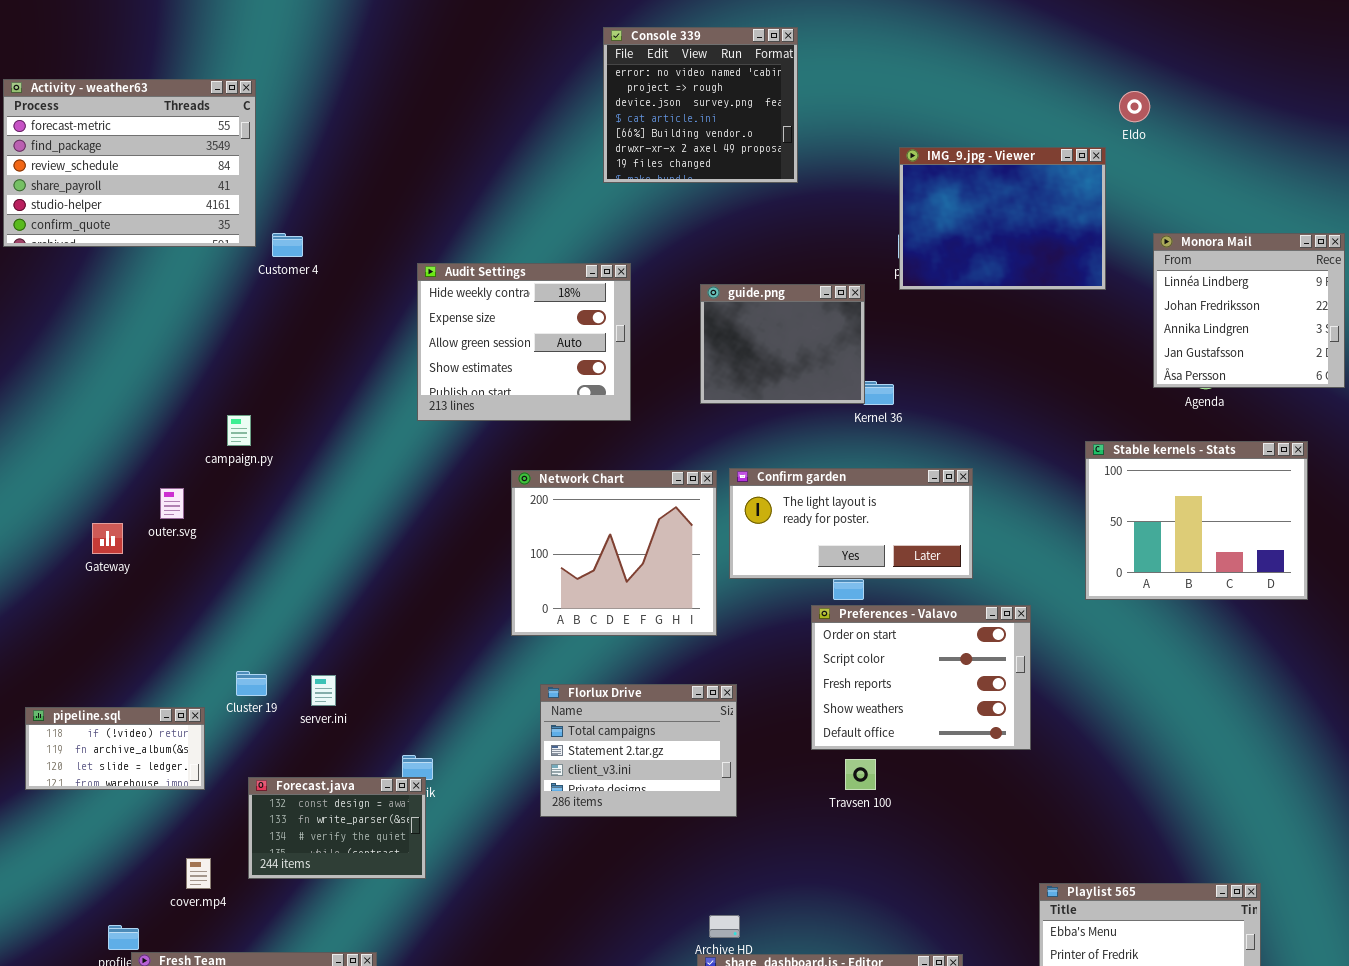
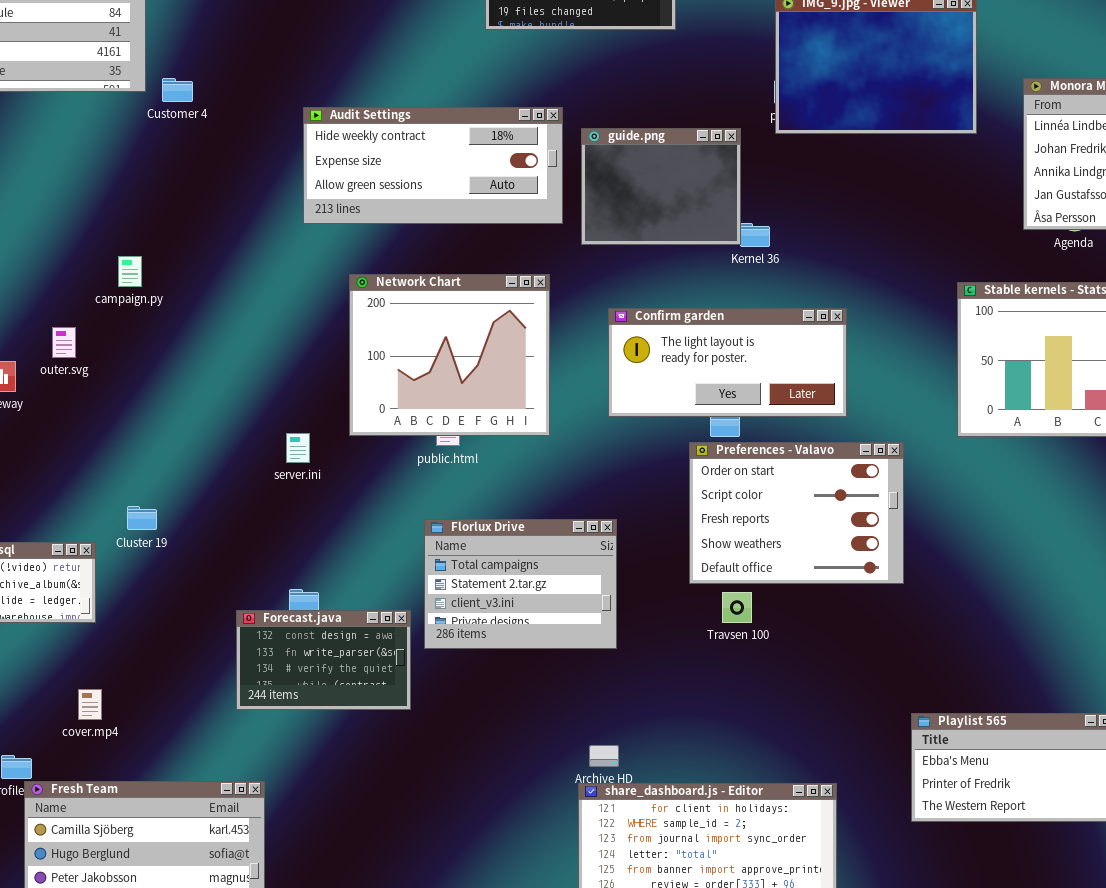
Audit Settings: [417,263,631,421] -> [303,107,563,224], resized
Network Chart: [511,470,717,636] -> [349,274,550,436], moved
server.ini: [311,675,336,706] -> [286,433,310,463], moved
Forecast.java: [248,777,426,879] -> [236,610,411,710], moved

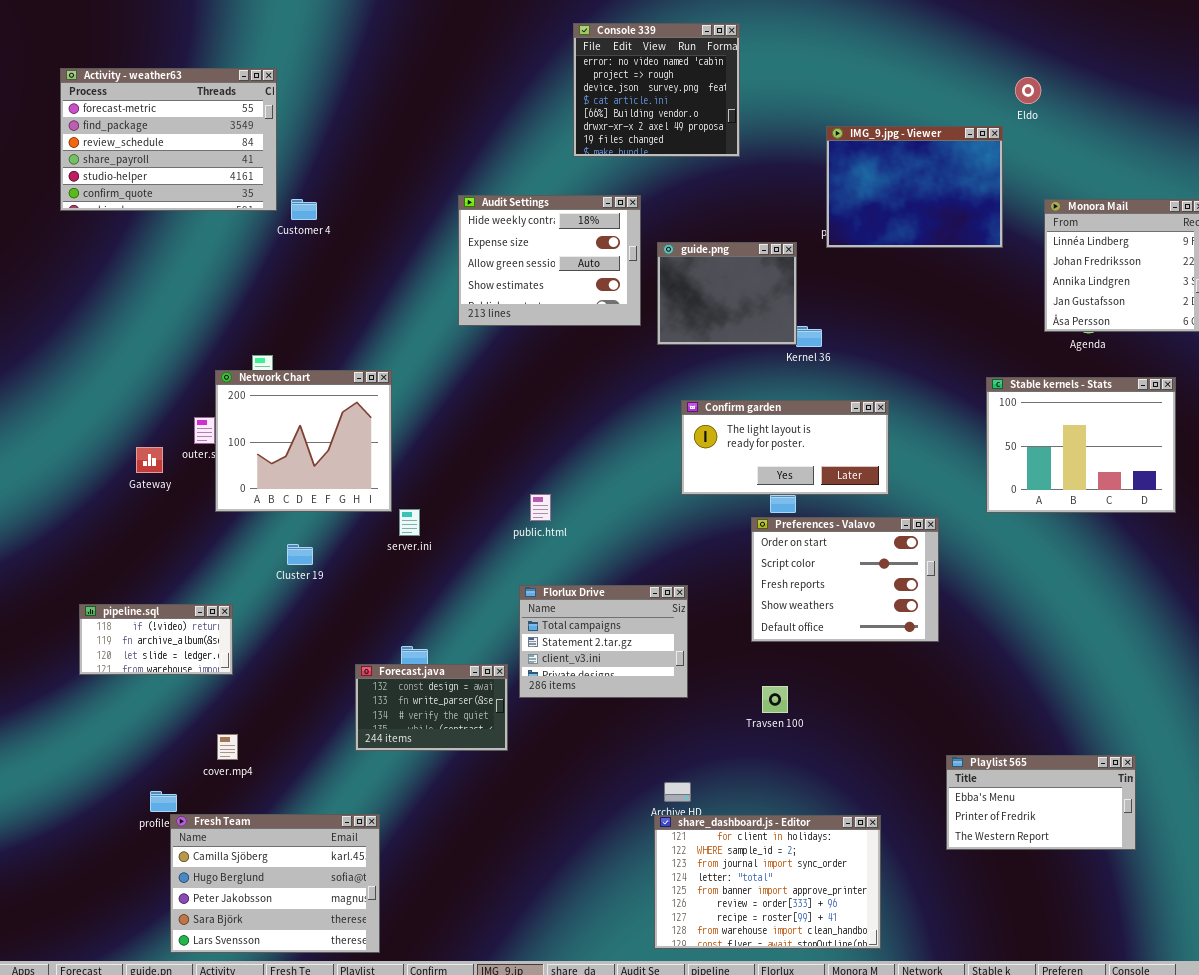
Audit Settings: [303,107,563,224] -> [458,195,641,326], resized
Network Chart: [349,274,550,436] -> [215,370,392,512], moved
Cluster 19: [127,506,157,530] -> [287,544,313,565], moved
Travsen 100: [722,592,752,623] -> [762,686,788,713], moved

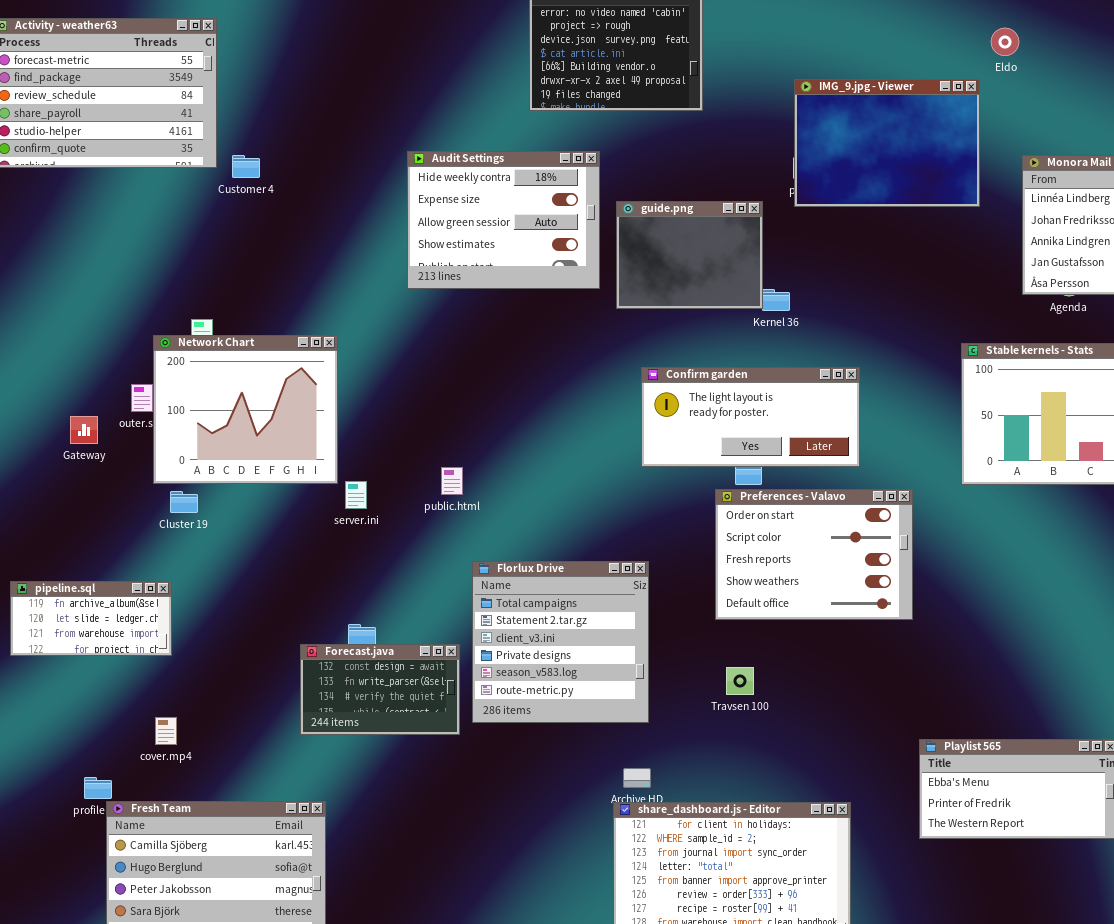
public.html: [530,494,551,521] -> [441,467,463,495], moved
Cluster 19: [287,544,313,565] -> [170,491,198,513], moved
Florlux Drive: [519,585,688,698] -> [472,561,649,723], resized
pipeline.sql: [79,604,233,675] -> [10,581,172,656], scrolled down 1 row

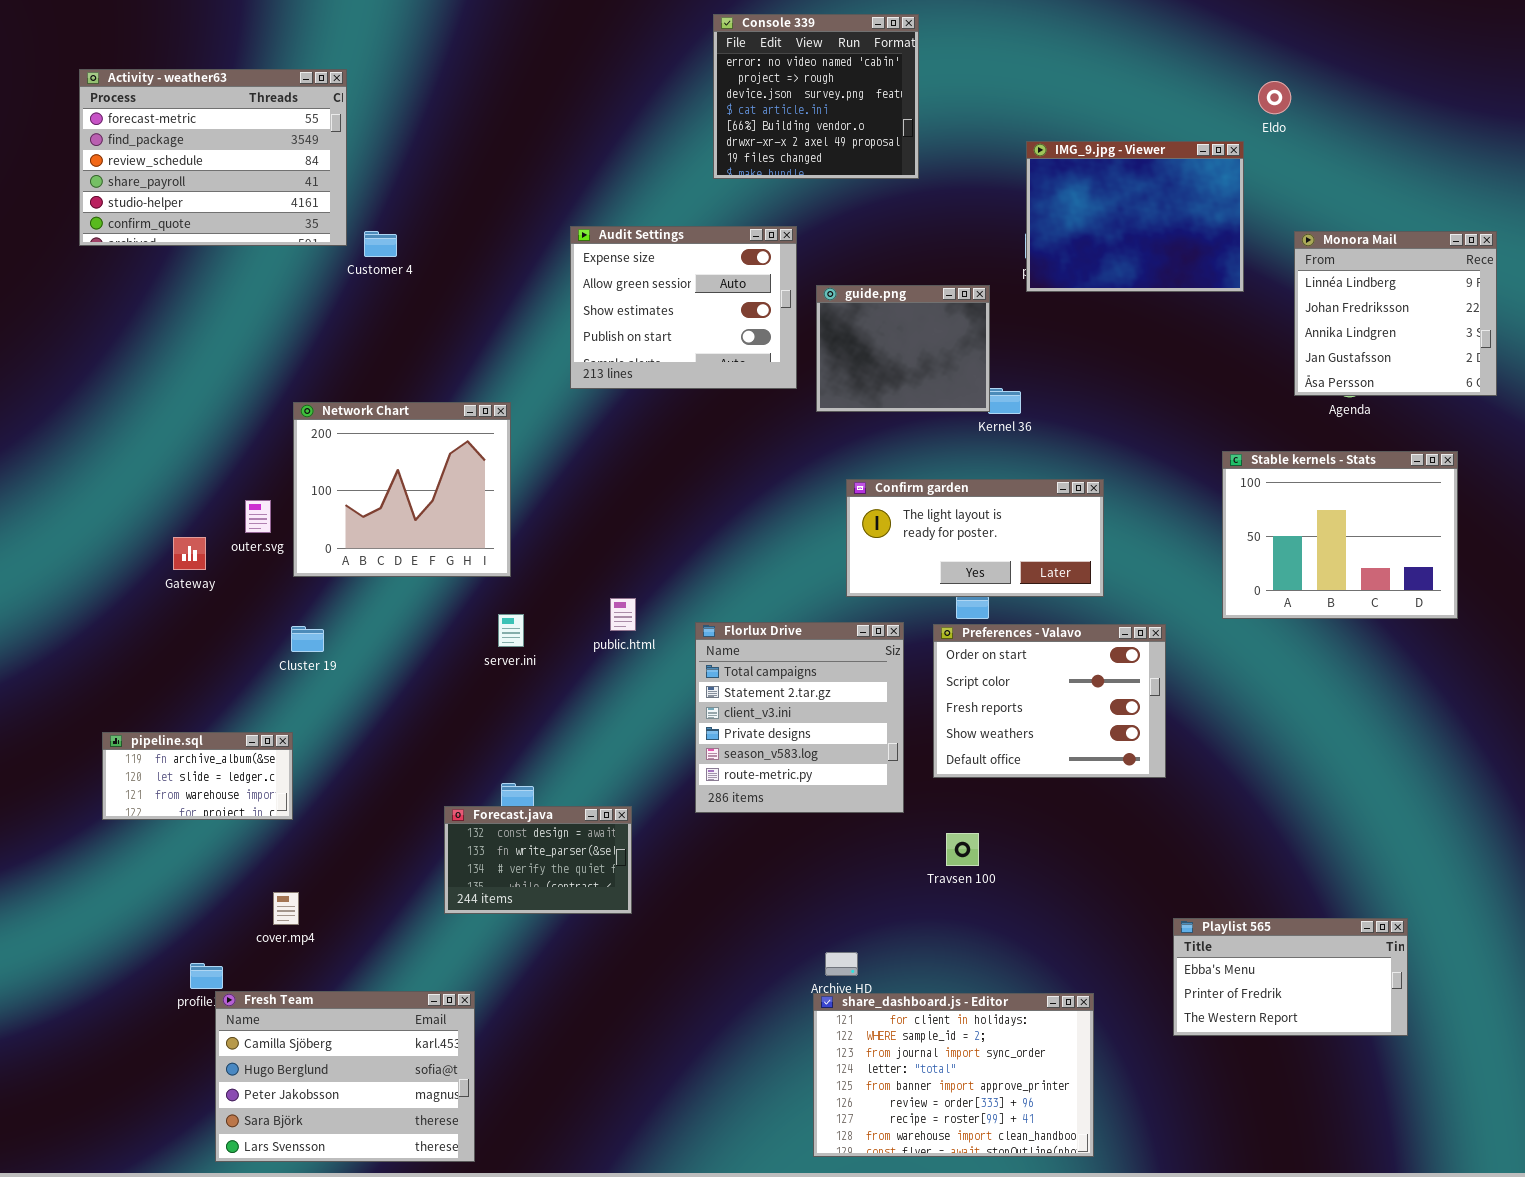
Audit Settings: [407,151,600,289] -> [570,226,797,389], scrolled down 1 row
Network Chart: [153,335,338,484] -> [293,402,511,577], moved
Florlux Drive: [472,561,649,723] -> [695,622,904,813], moved

